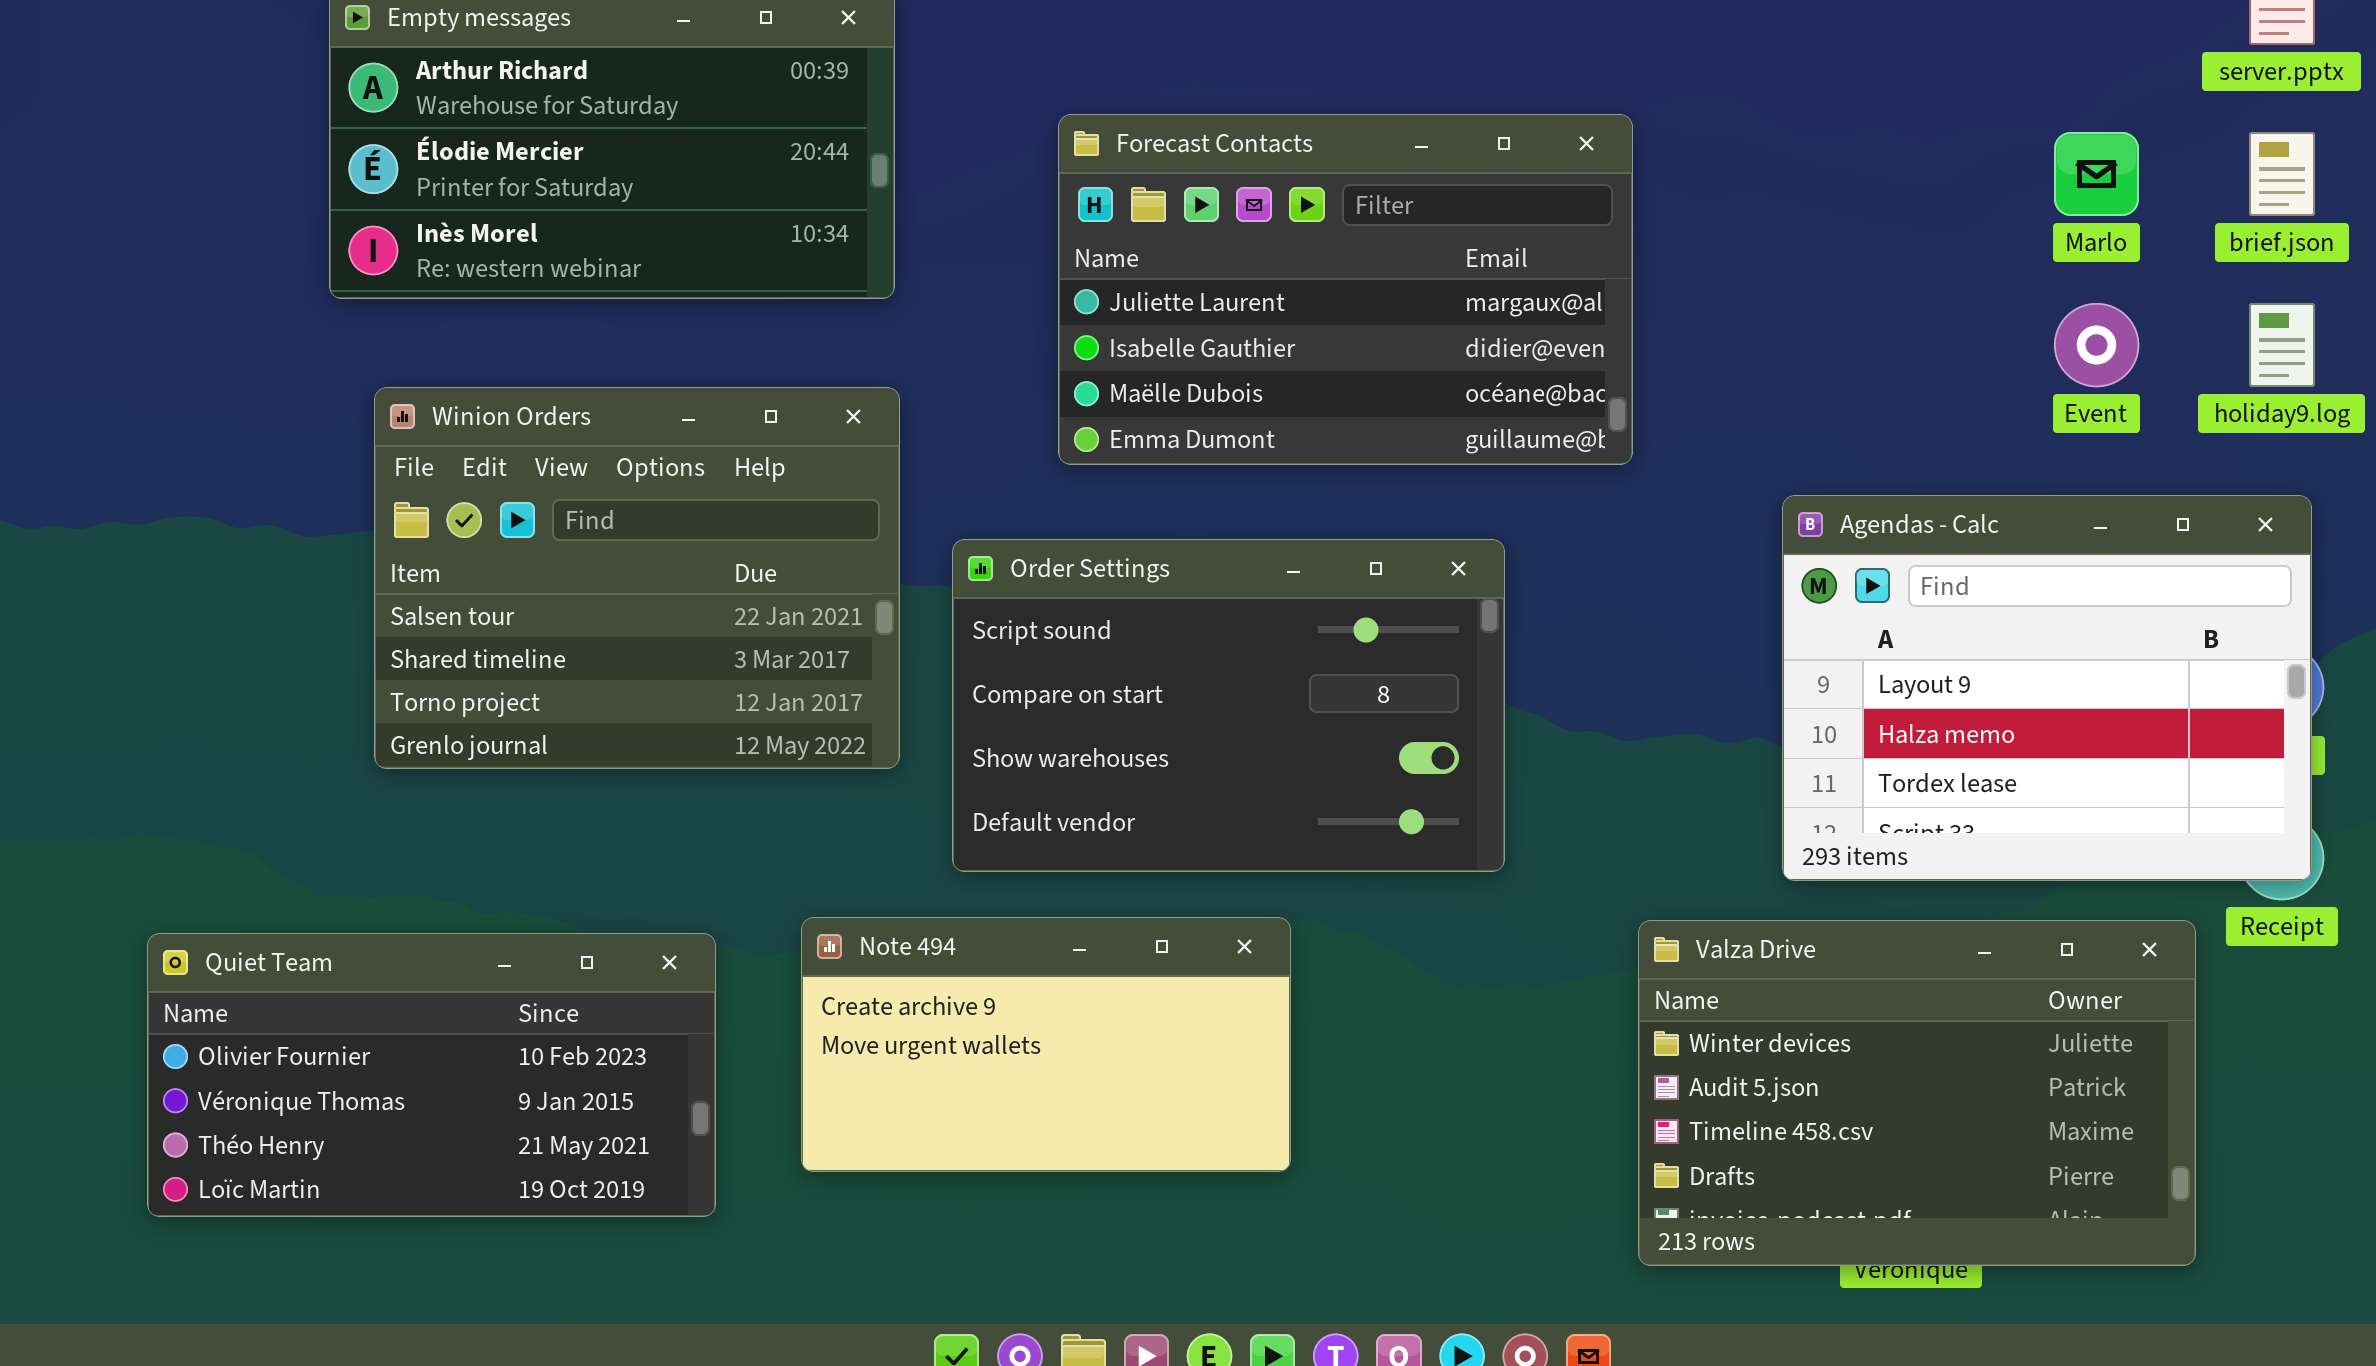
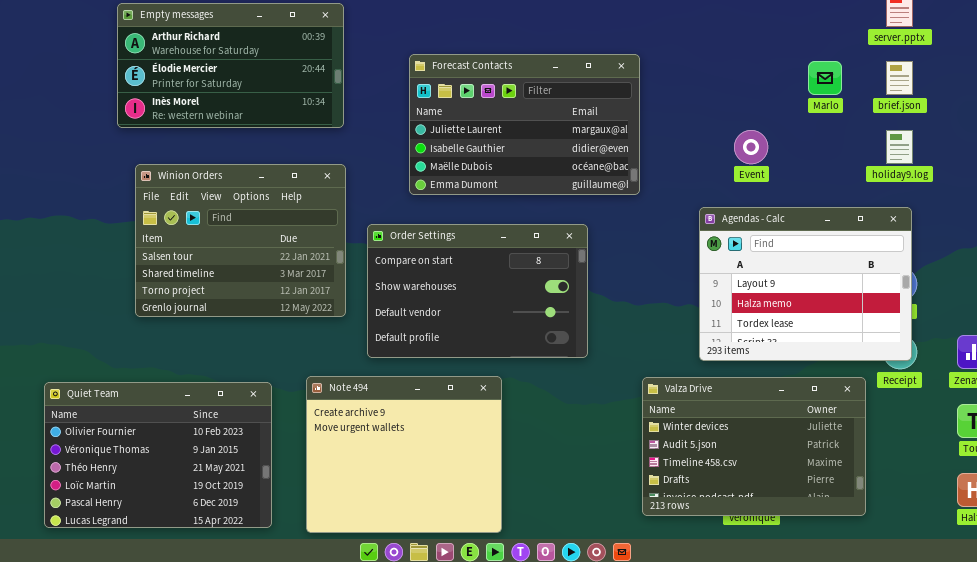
Event: [2054,303,2139,387] -> [734,130,768,164], moved
Order Settings: [952,539,1505,872] -> [367,224,588,358], scrolled down 1 row
Note 494: [801,917,1291,1172] -> [306,376,502,533], resized
Quiet Team: [147,933,716,1217] -> [44,382,272,528], resized

